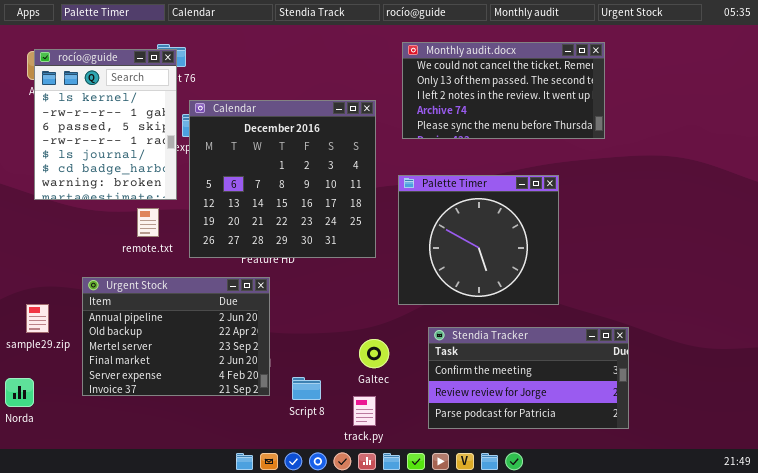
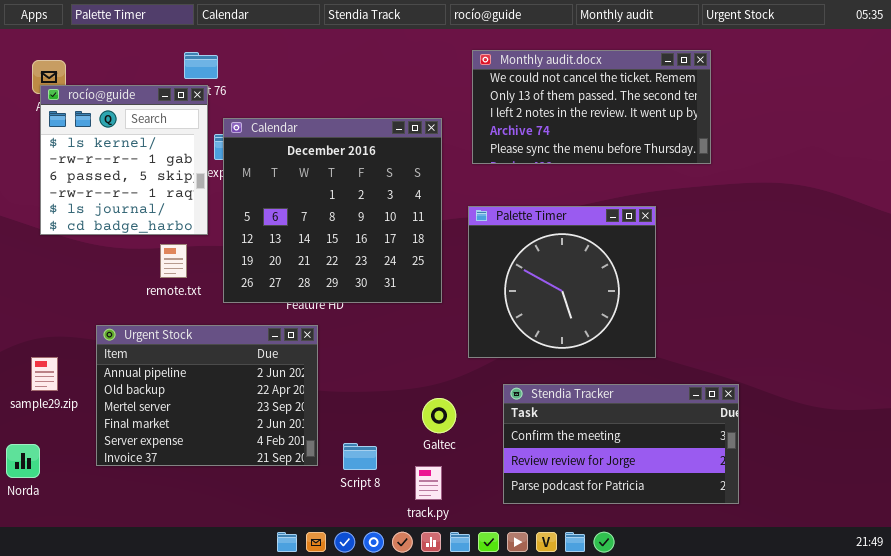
rocío@guide: [34,49,177,200] -> [40,85,208,235], resized

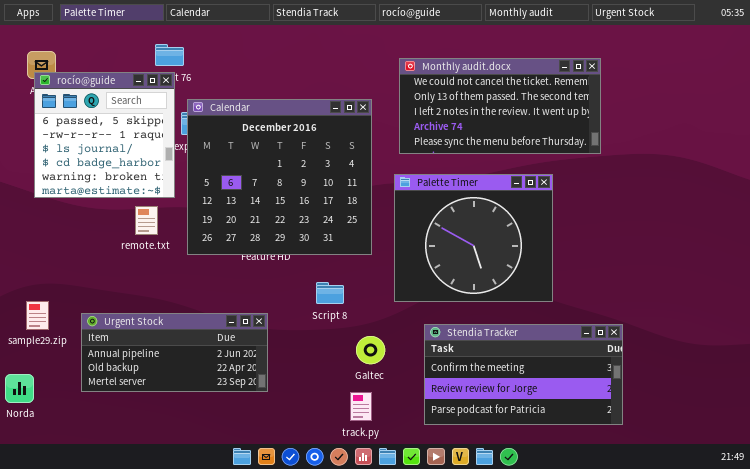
Monthly audit.docx: [472,50,711,164] -> [399,58,601,154], moved
rocío@guide: [40,85,208,235] -> [34,72,175,198], scrolled down 2 rows
Urgent Stock: [96,325,318,466] -> [81,313,268,392], resized
Script 8: [343,443,377,470] -> [316,282,344,304], moved

